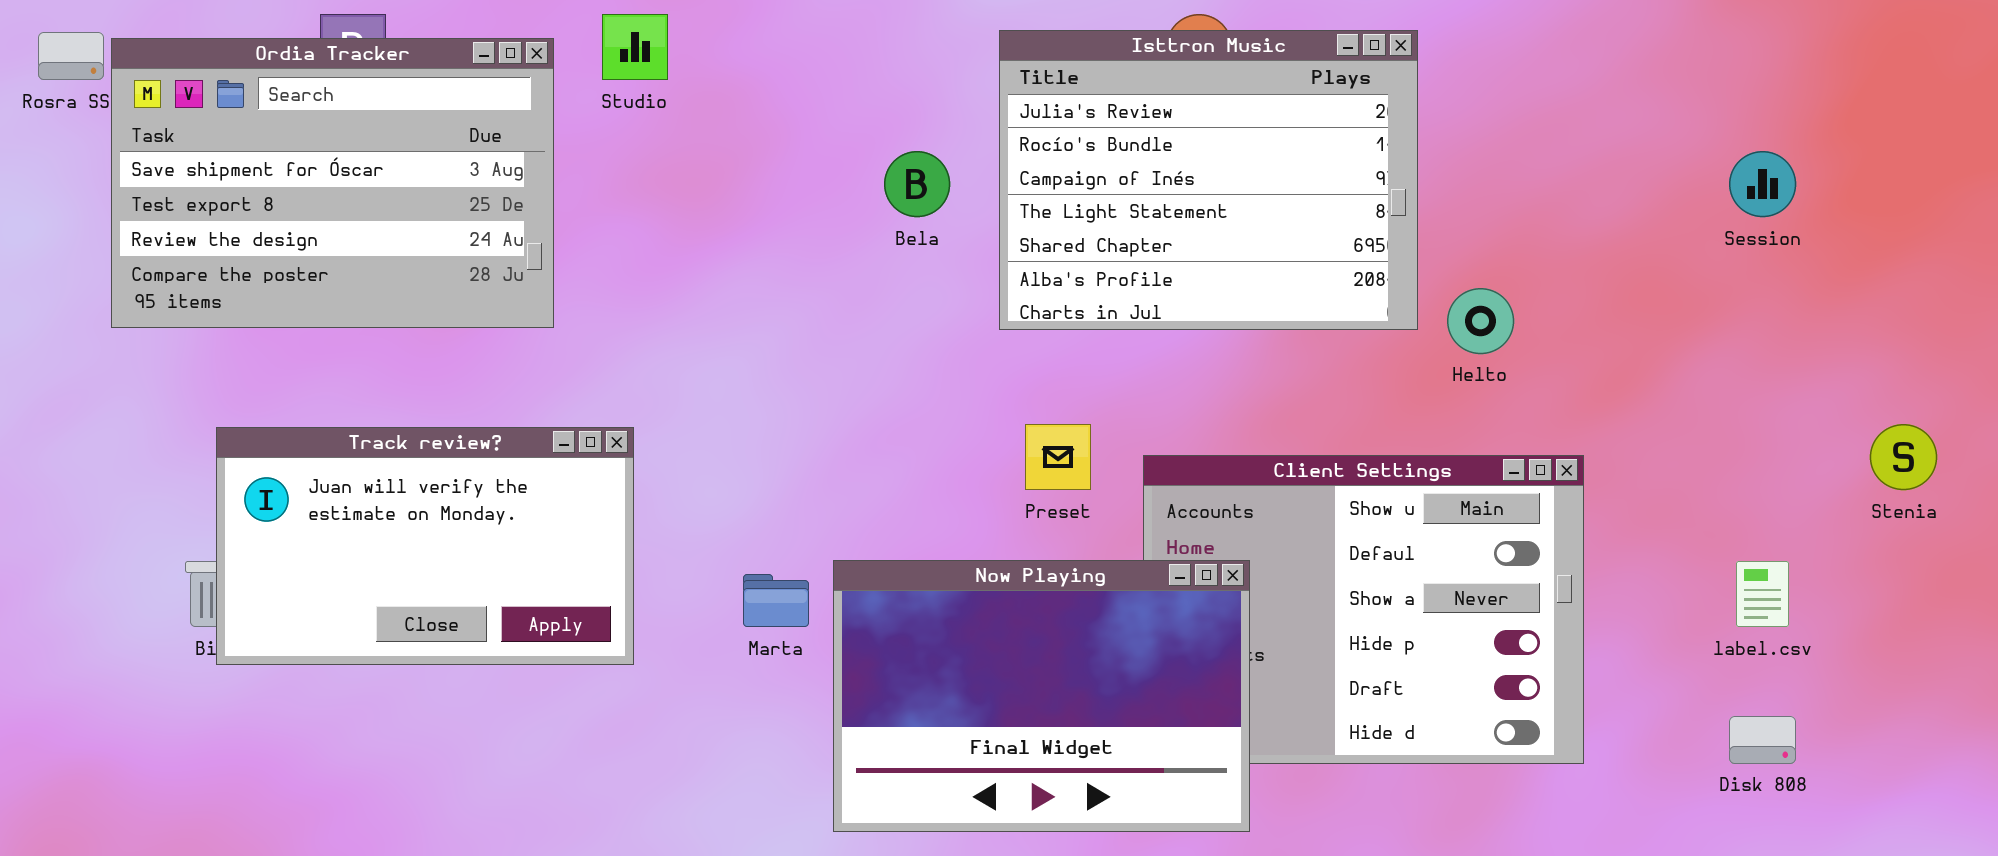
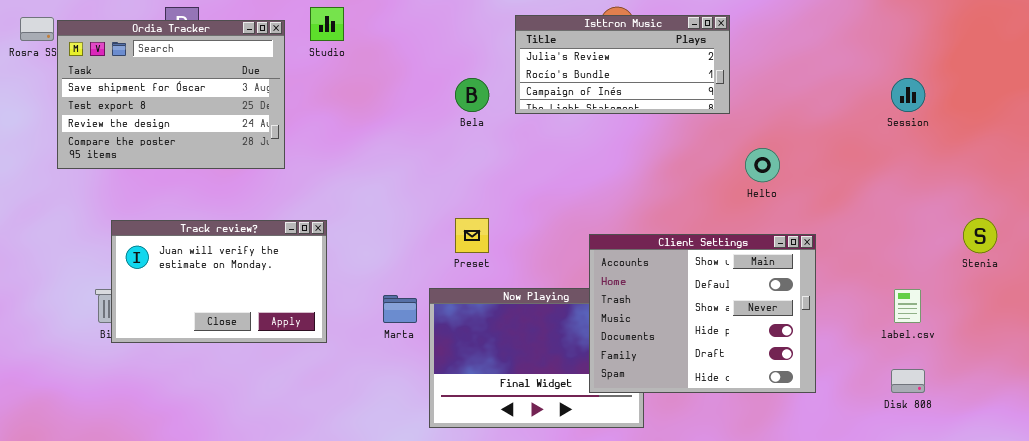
Isttron Music: [999,30,1418,330] -> [515,15,730,114], resized
Preset: [1025,424,1091,490] -> [455,218,489,253], moved
Client Settings: [1143,455,1584,764] -> [589,234,816,393], raised

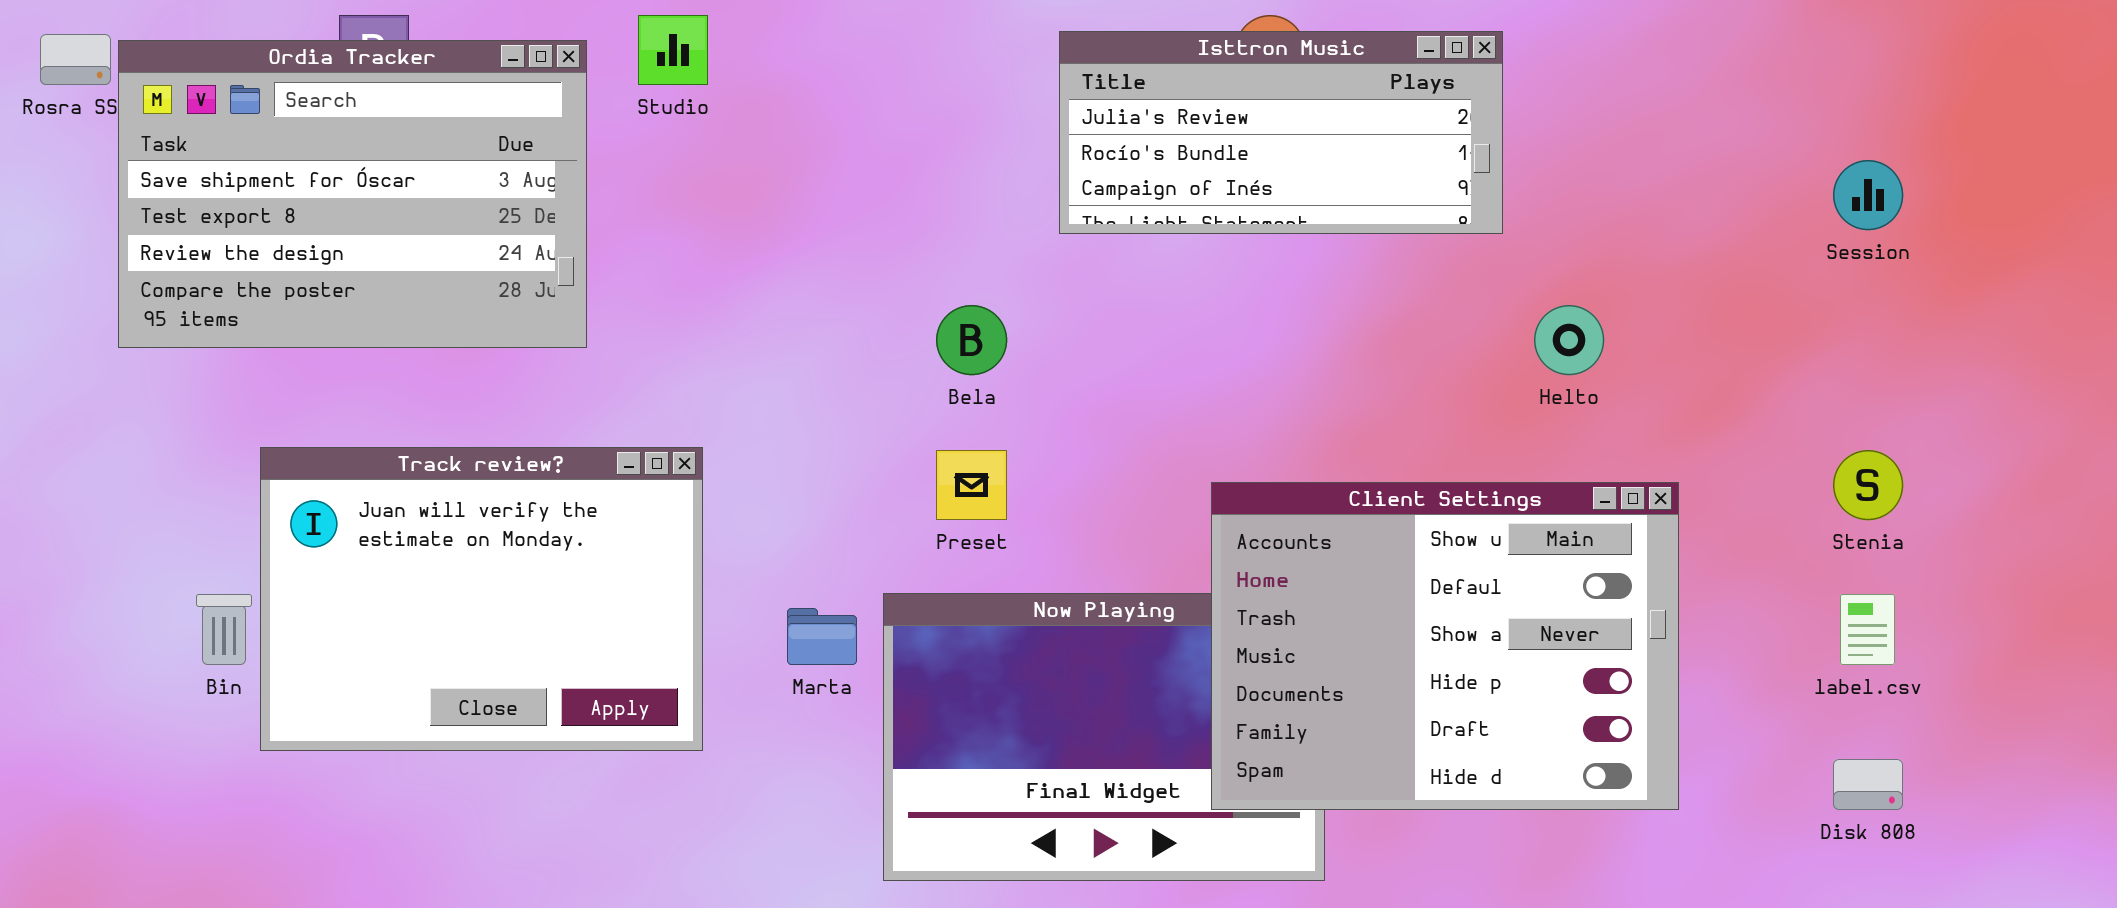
Bela: [455,78,489,112] -> [936,305,1007,375], moved
Stenia: [963,218,997,253] -> [1833,450,1903,520], moved
Track review?: [111,220,327,343] -> [260,447,703,751], moved, resized

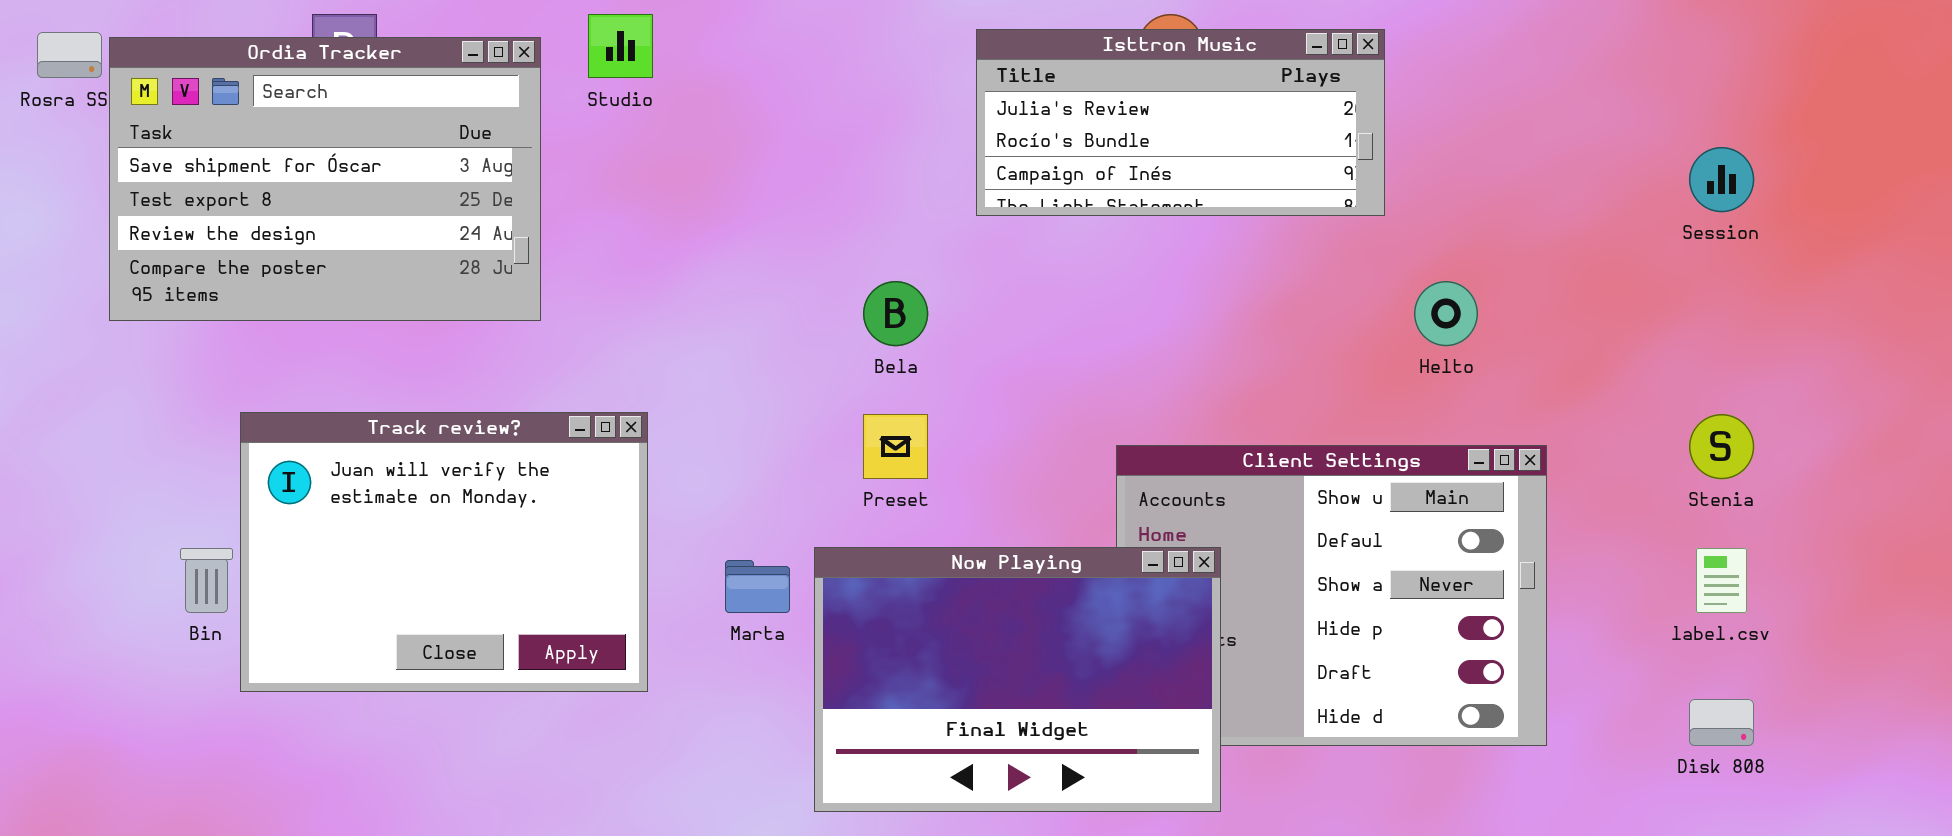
Now Playing: [883,593,1325,881] -> [814,547,1221,812], raised

